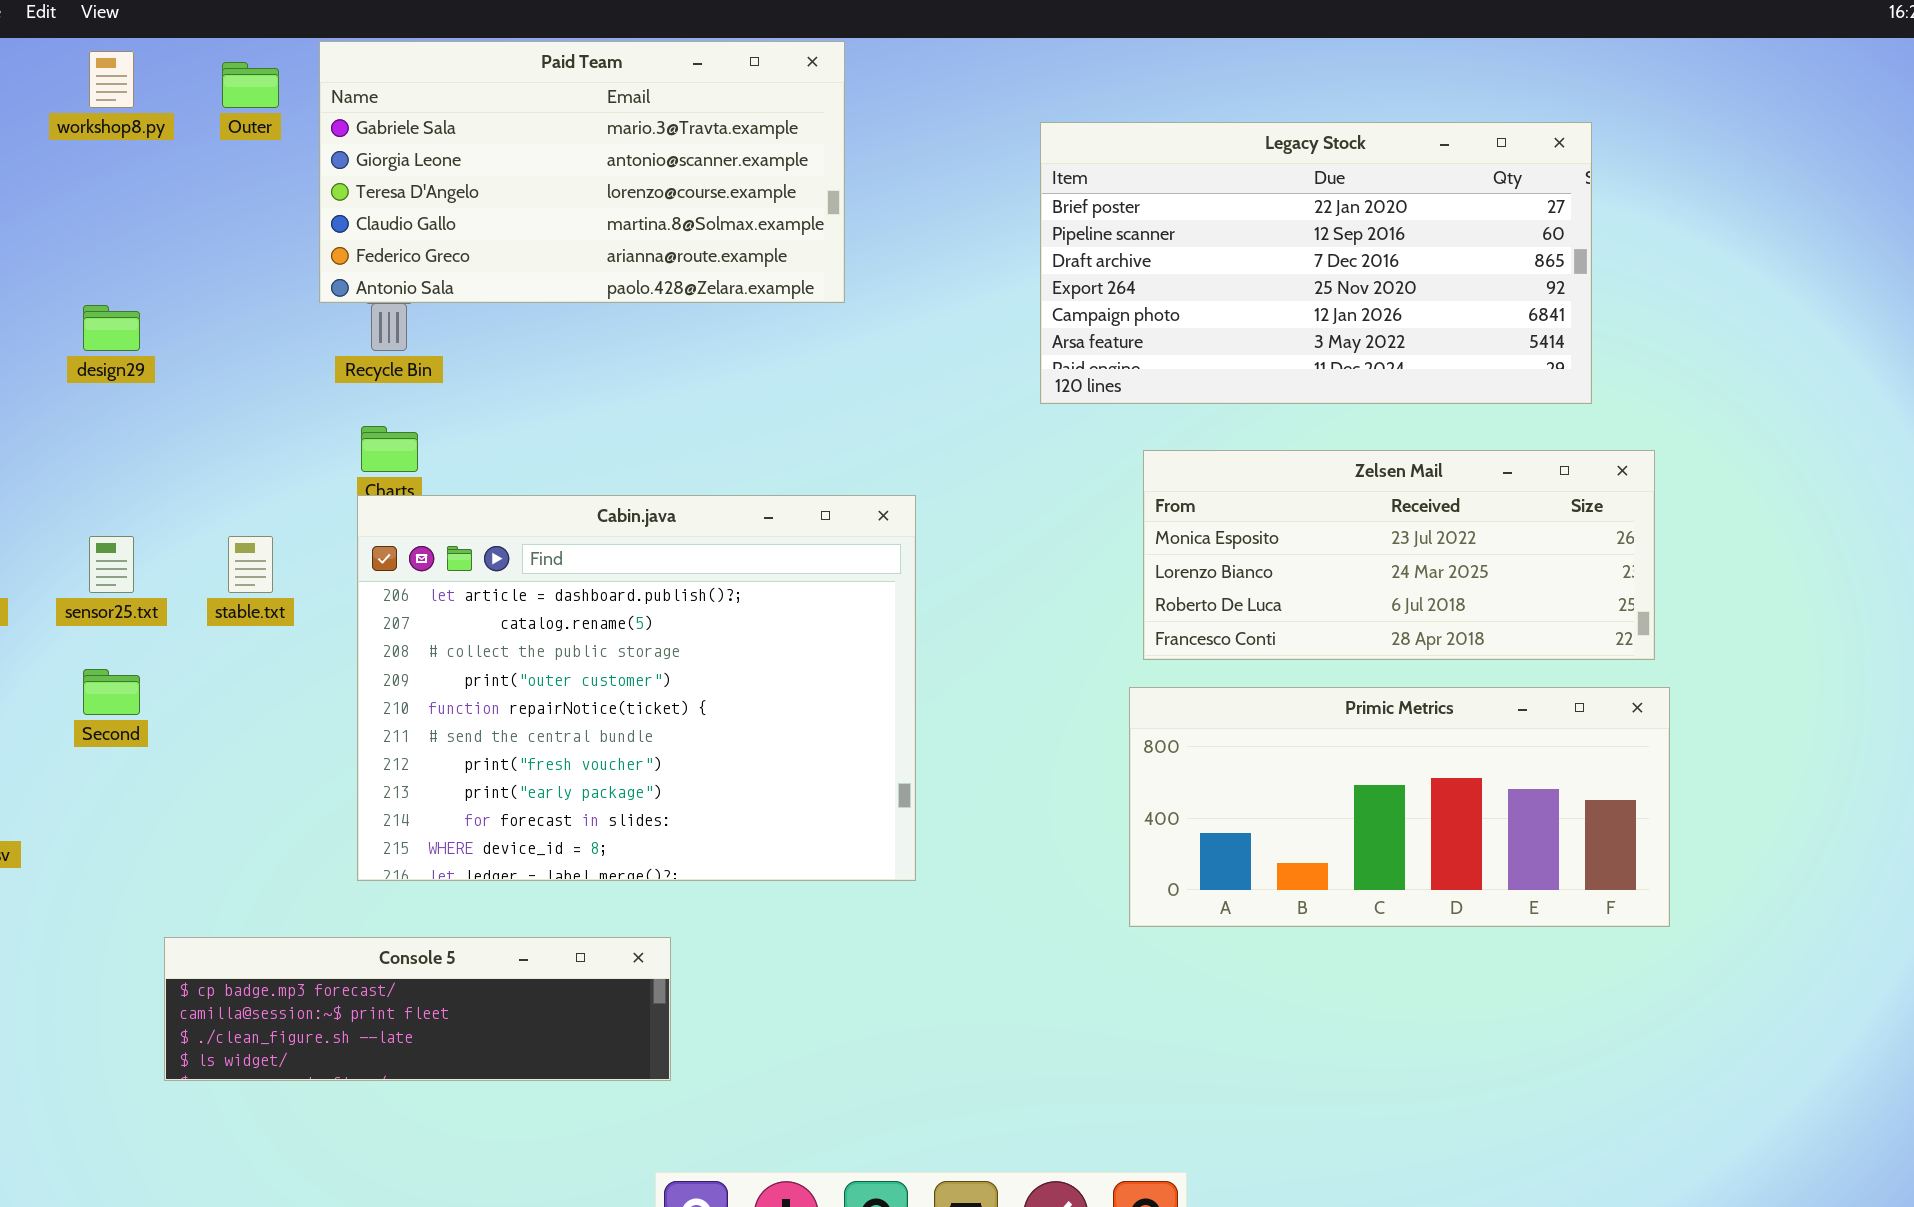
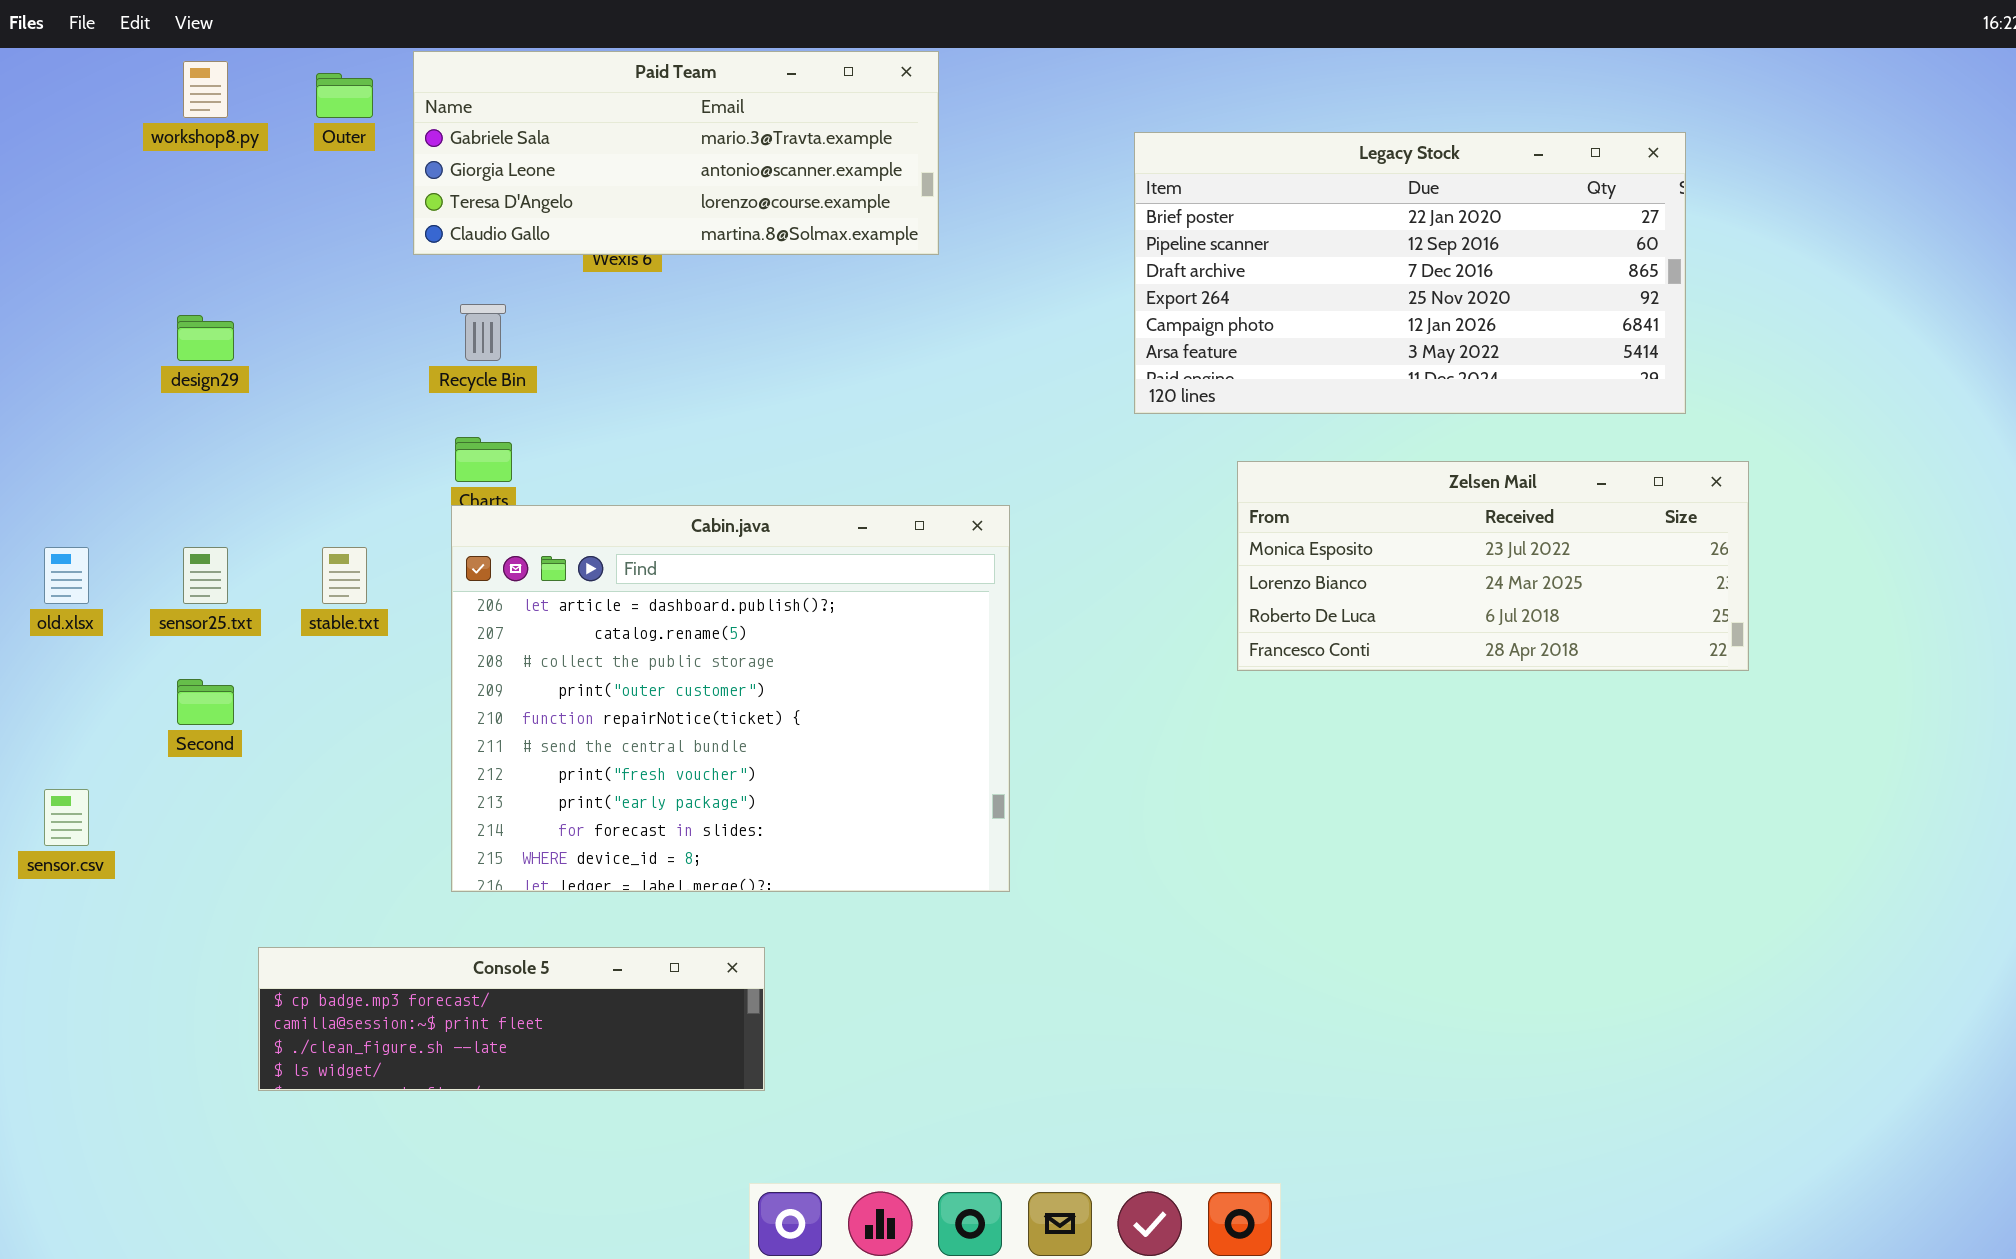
Paid Team: [319,41,845,303] -> [413,51,939,255], resized
Primic Metrics: [1129,687,1670,927] -> none, closed

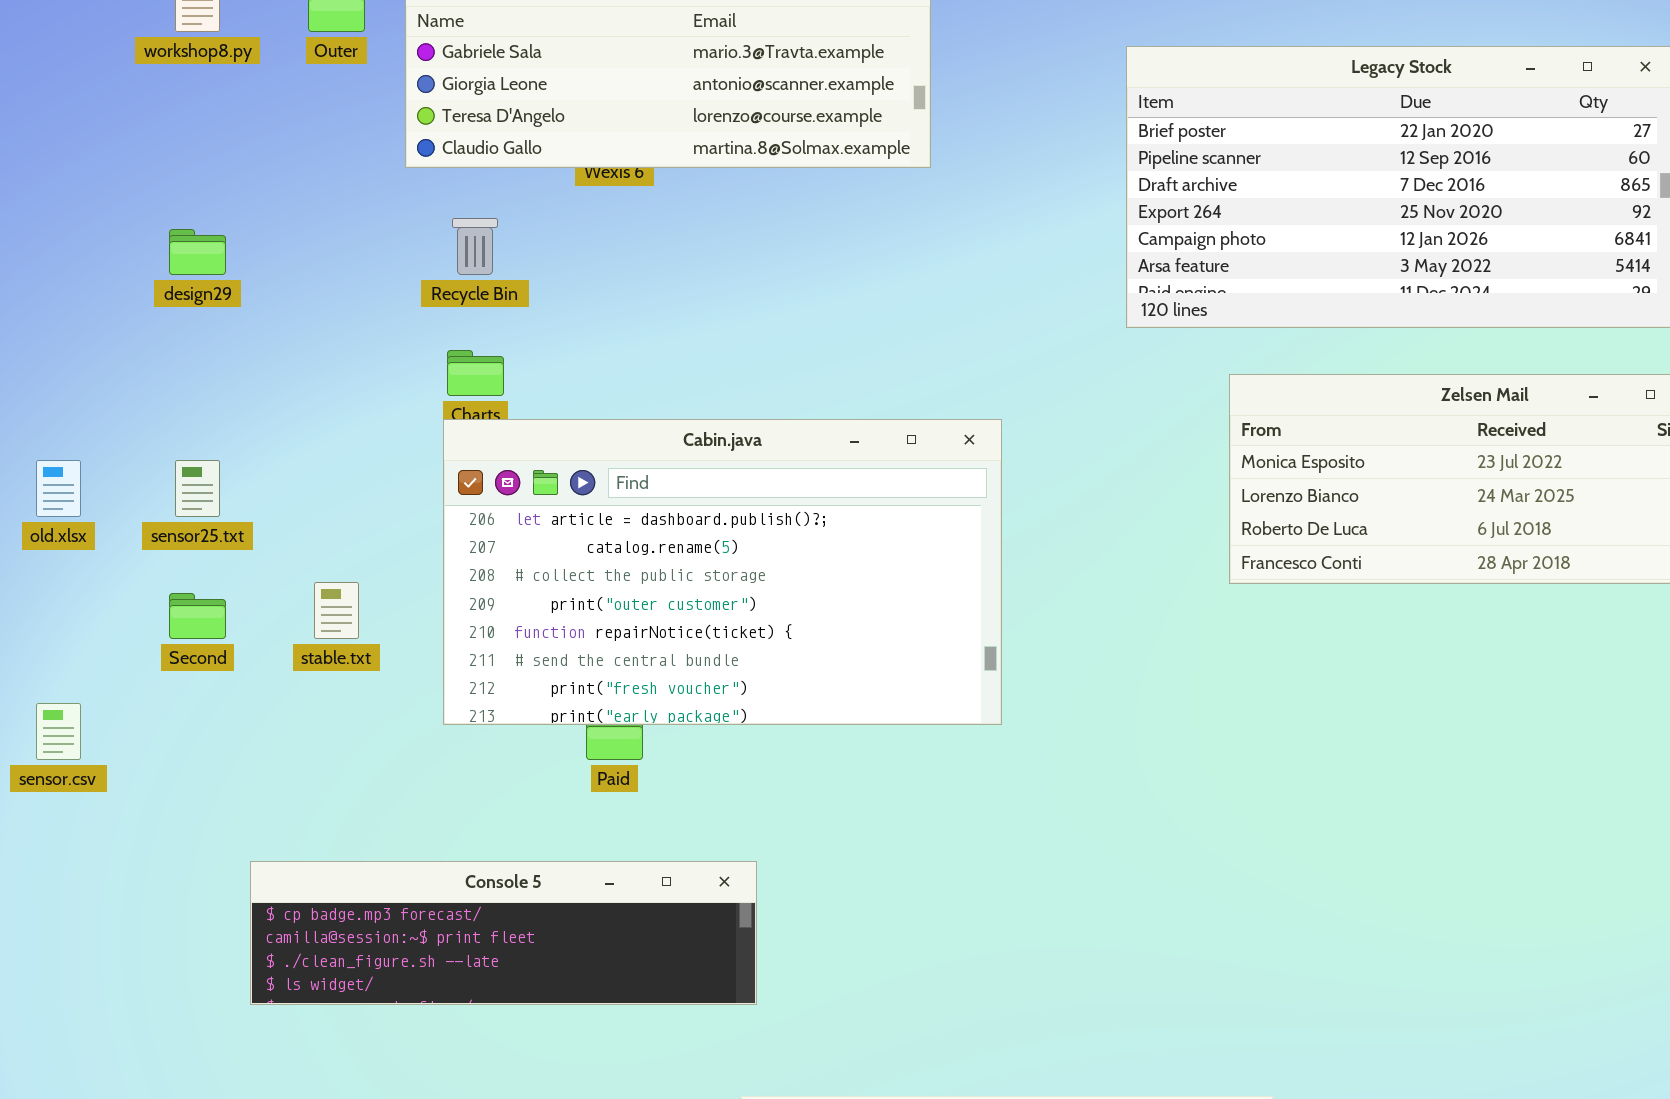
Cabin.java: [451,505,1010,892] -> [443,419,1002,725], resized
stable.txt: [322,547,367,604] -> [314,582,359,639], moved

